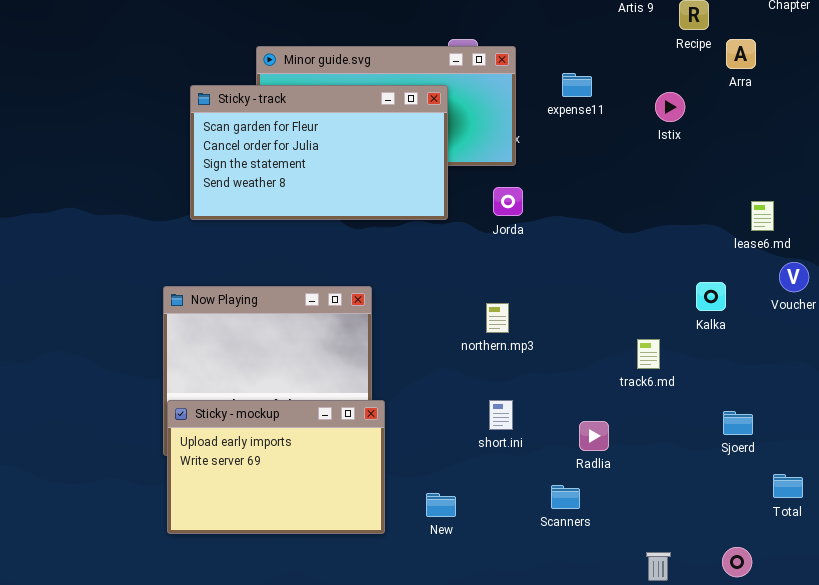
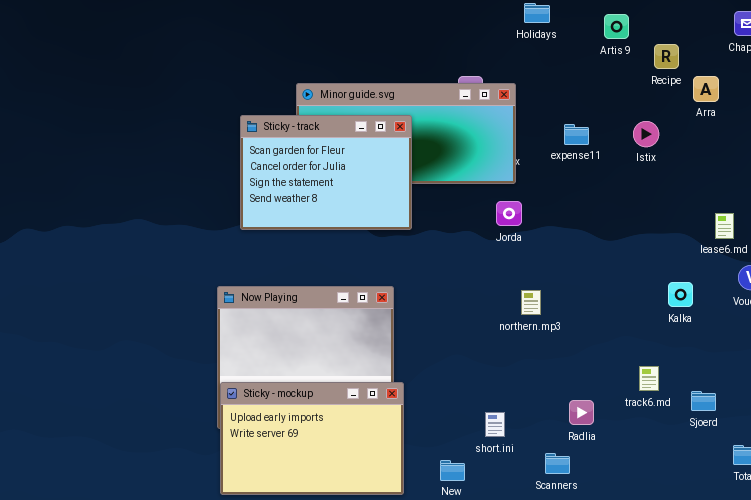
expense11: [562,73,592,97] -> [564,124,589,145], moved
Sticky - track: [190,85,448,220] -> [240,115,412,230], resized
northern.mp3: [486,303,509,333] -> [521,290,541,315], moved
track6.md: [637,339,660,369] -> [639,366,659,391], moved
short.ini: [489,400,513,430] -> [485,412,505,437], moved

